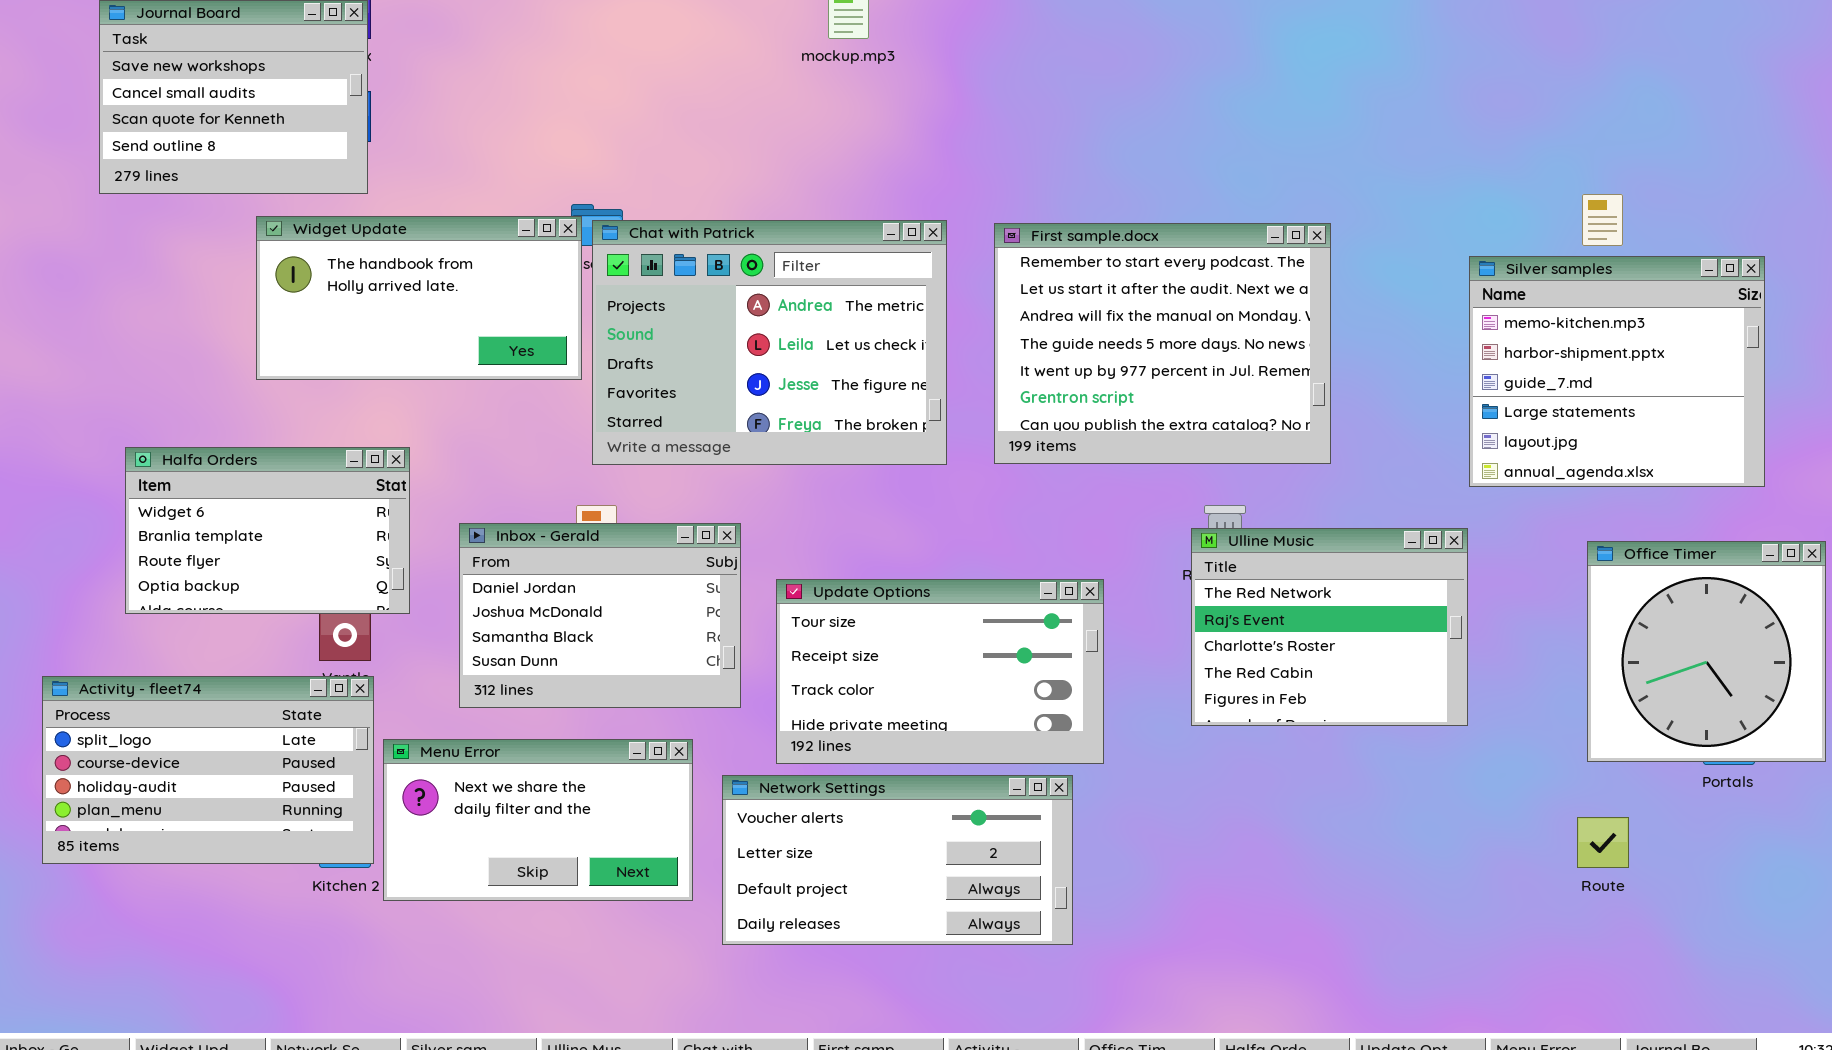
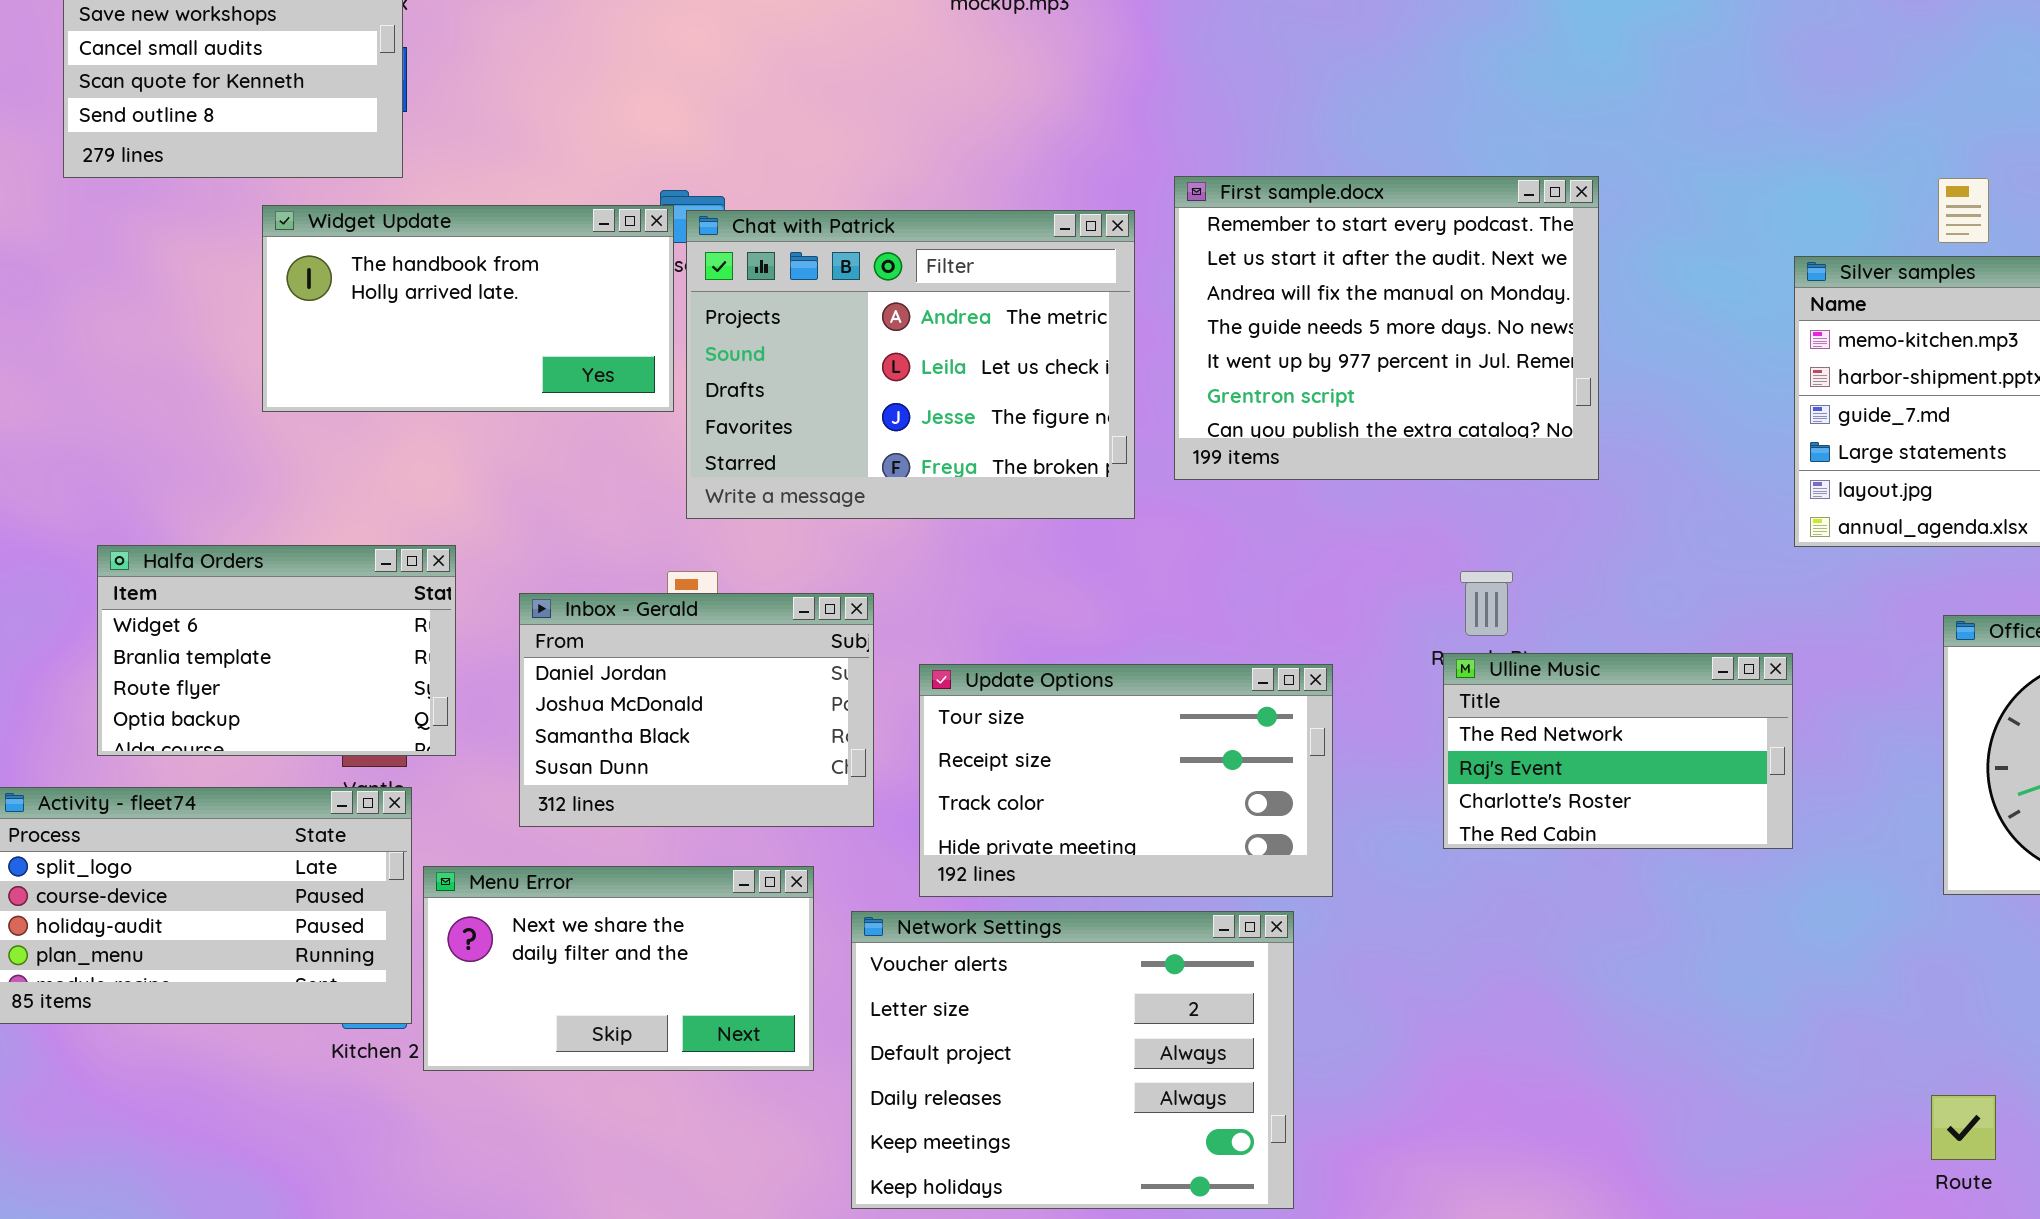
First sample.docx: [994,223,1331,464] -> [1174,176,1599,480], moved
Halfa Orders: [125,447,410,614] -> [97,545,456,756], moved
Ulline Music: [1191,528,1468,726] -> [1443,653,1793,849], resized
Network Settings: [722,775,1073,945] -> [851,911,1294,1209], resized
Route: [1577,817,1629,868] -> [1931,1095,1996,1160], moved

